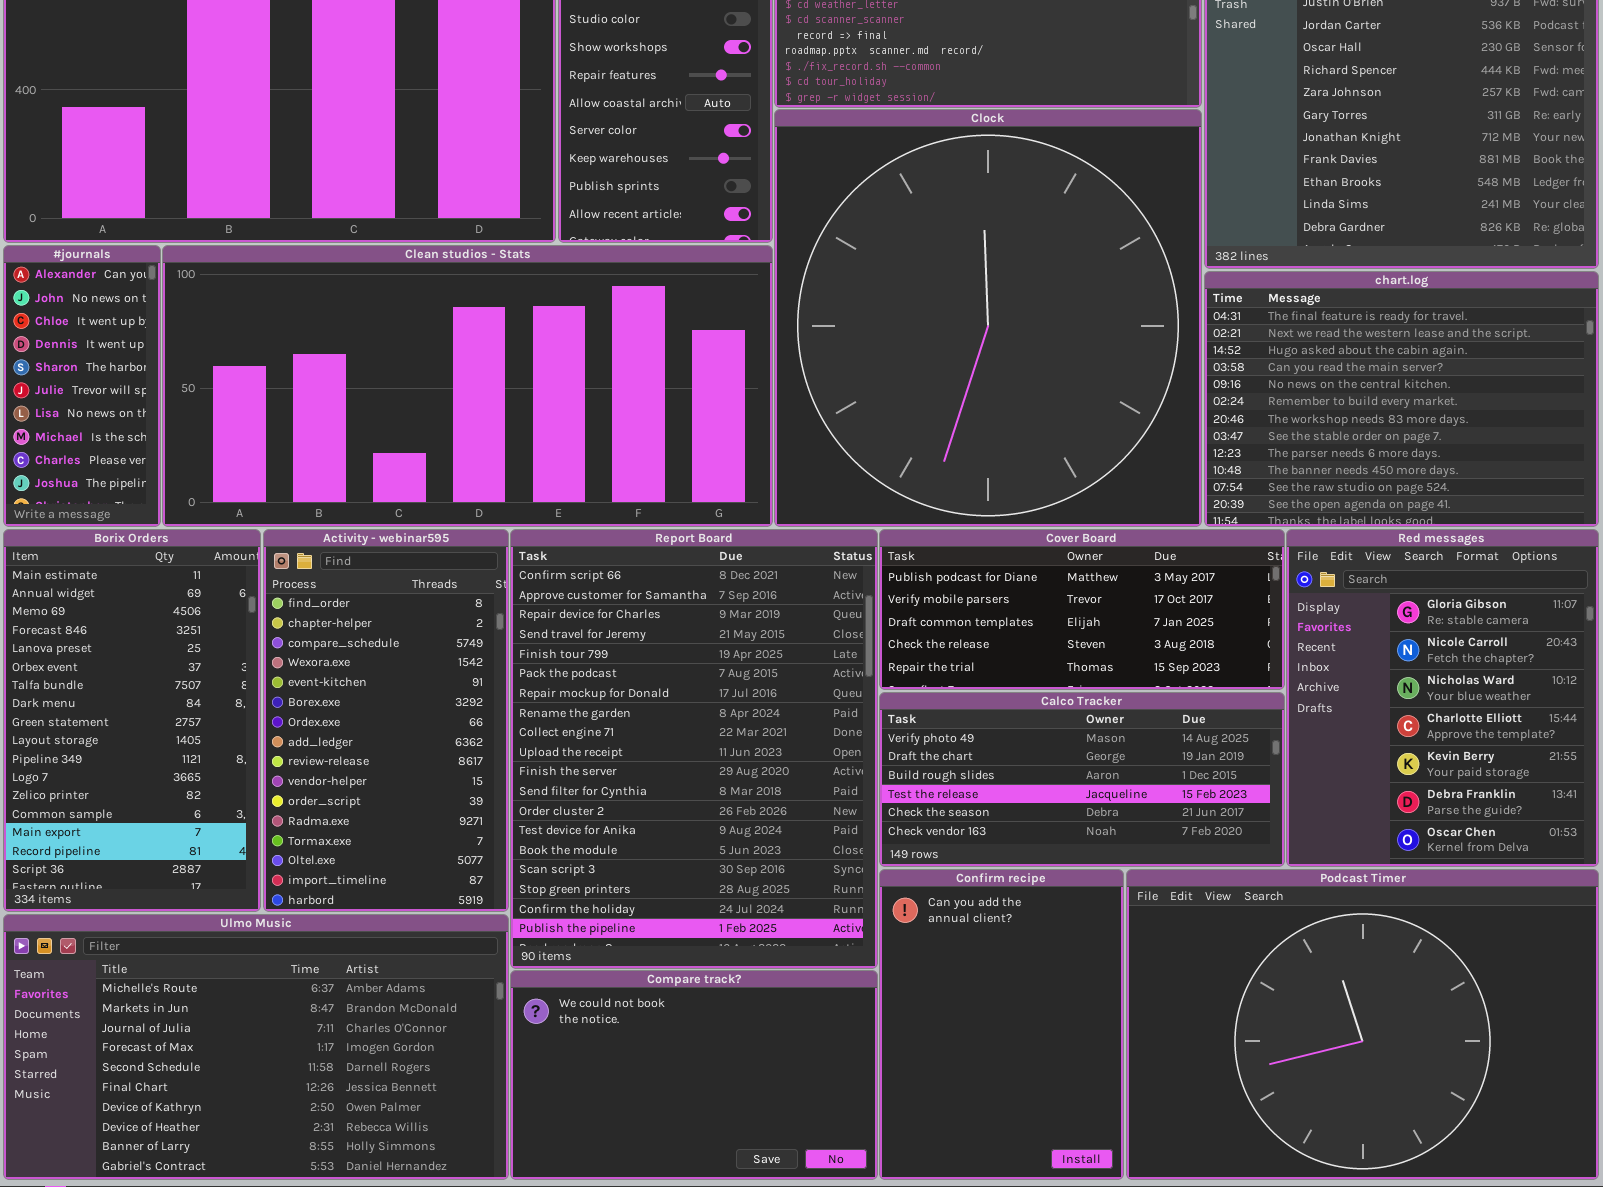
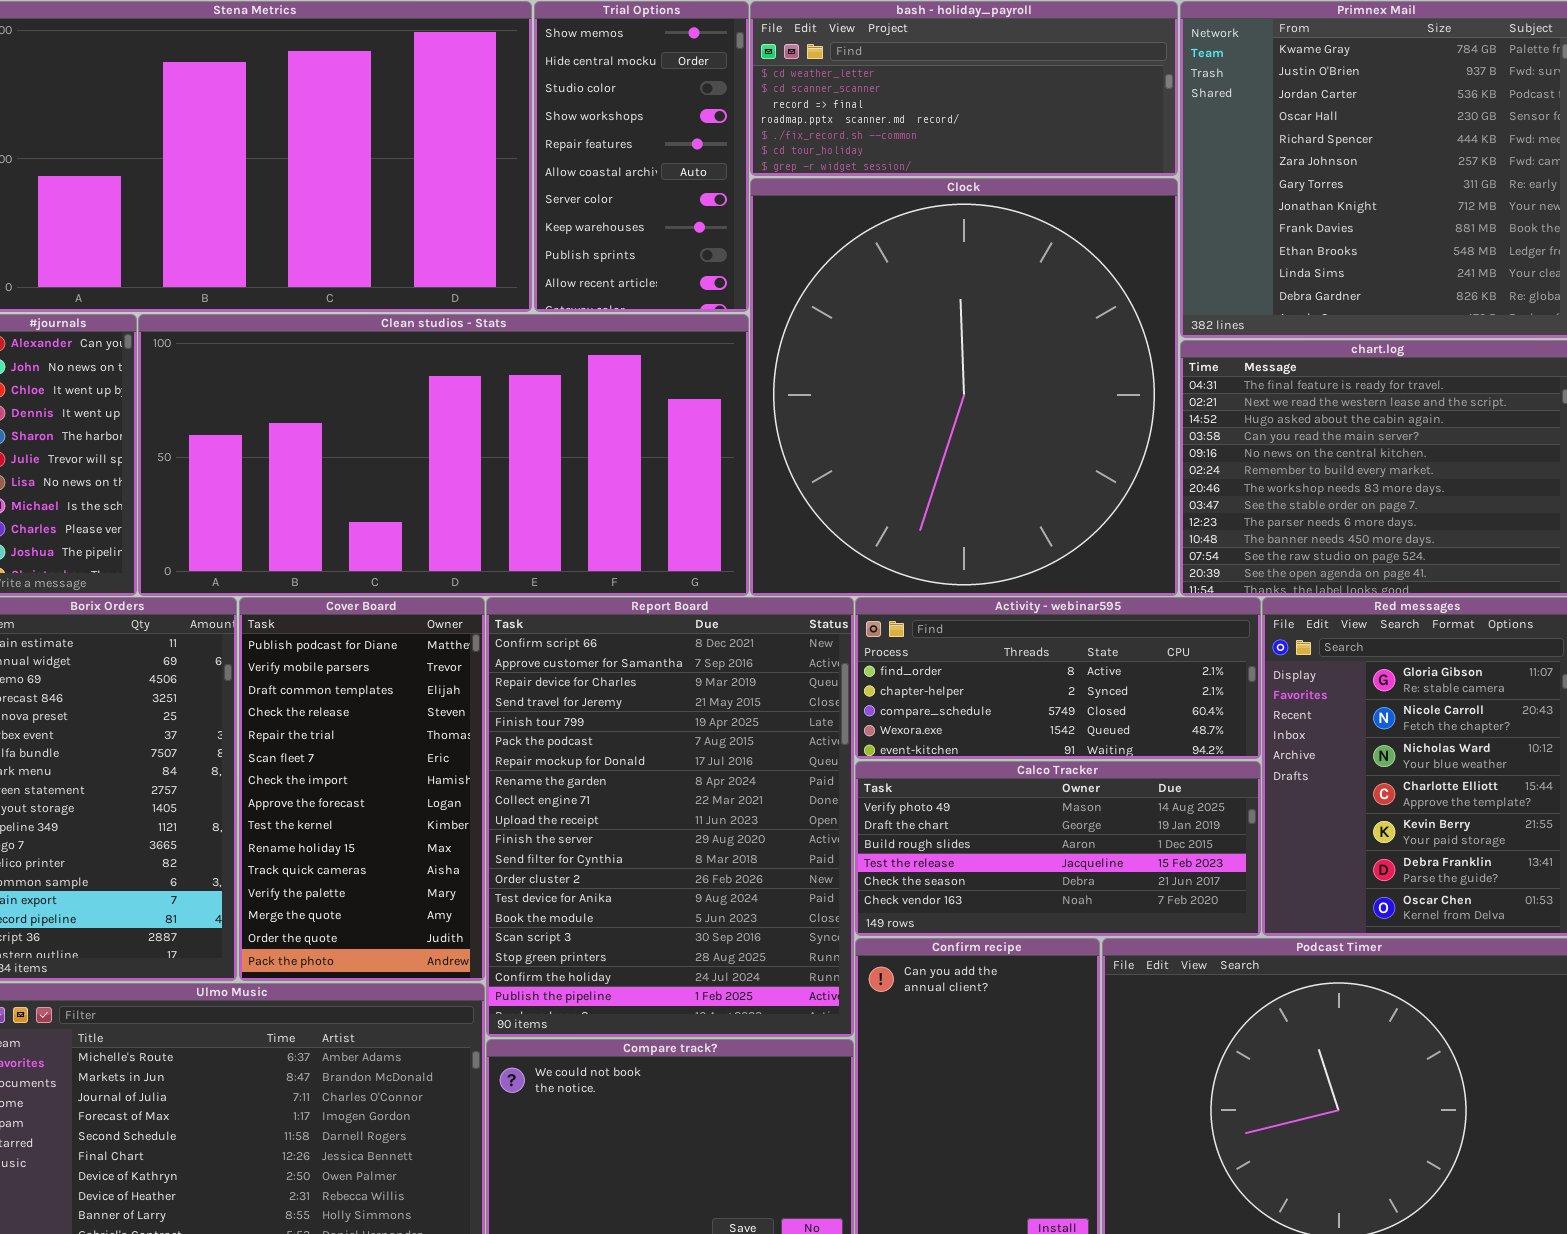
Activity - webinar595: [263,529,509,912] -> [855,597,1261,759], moved, resized
Cover Board: [879,529,1285,690] -> [239,597,485,981], moved, resized

